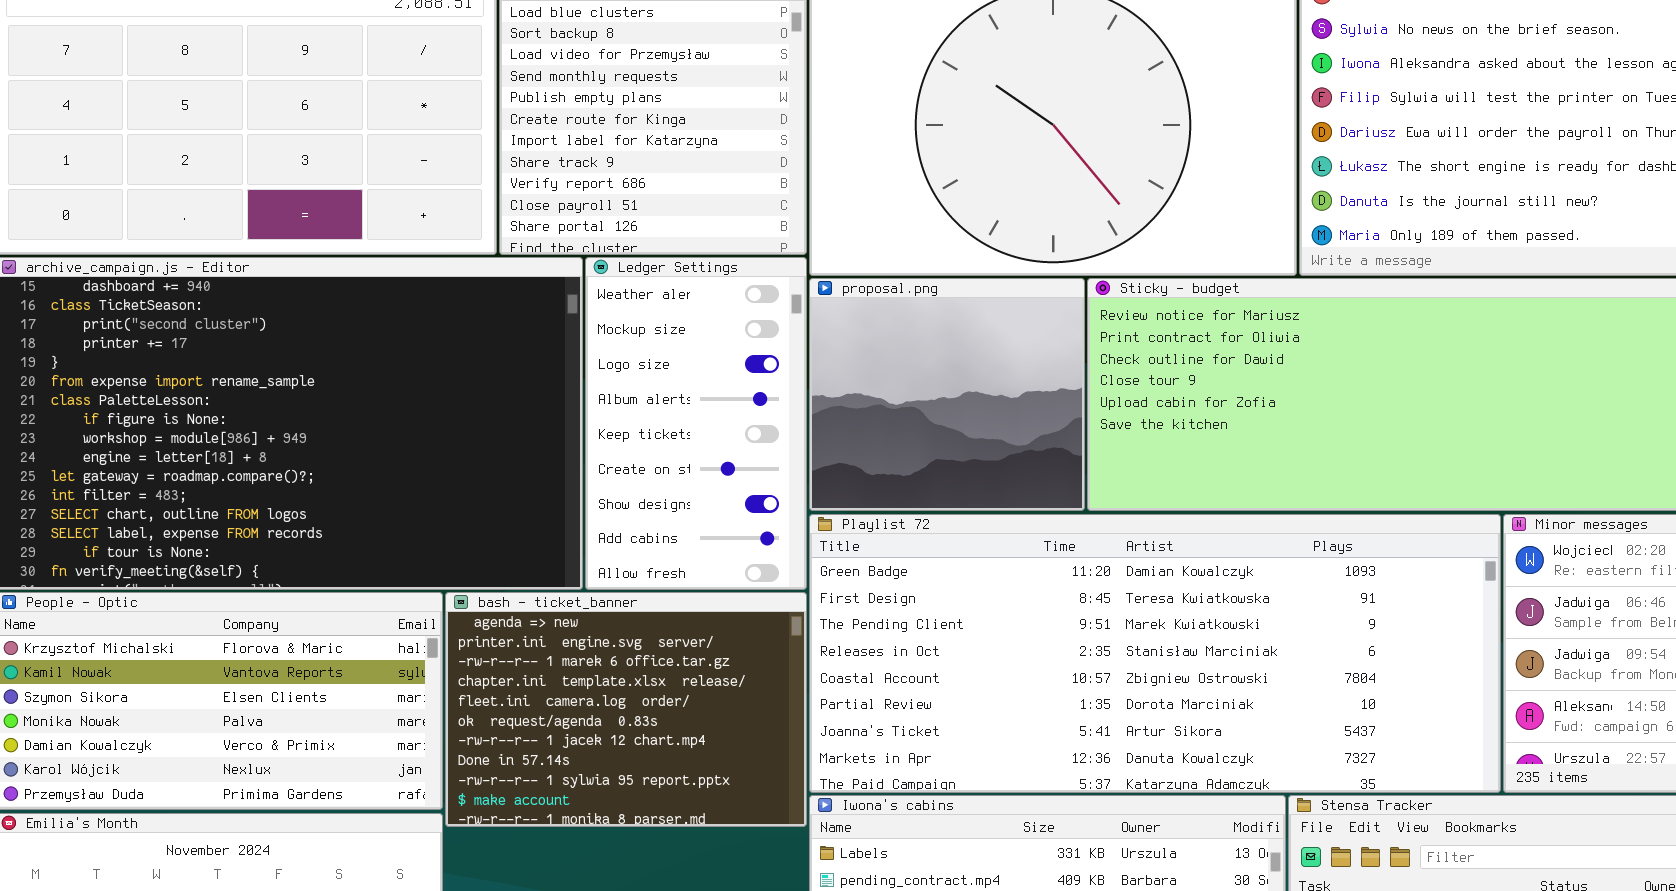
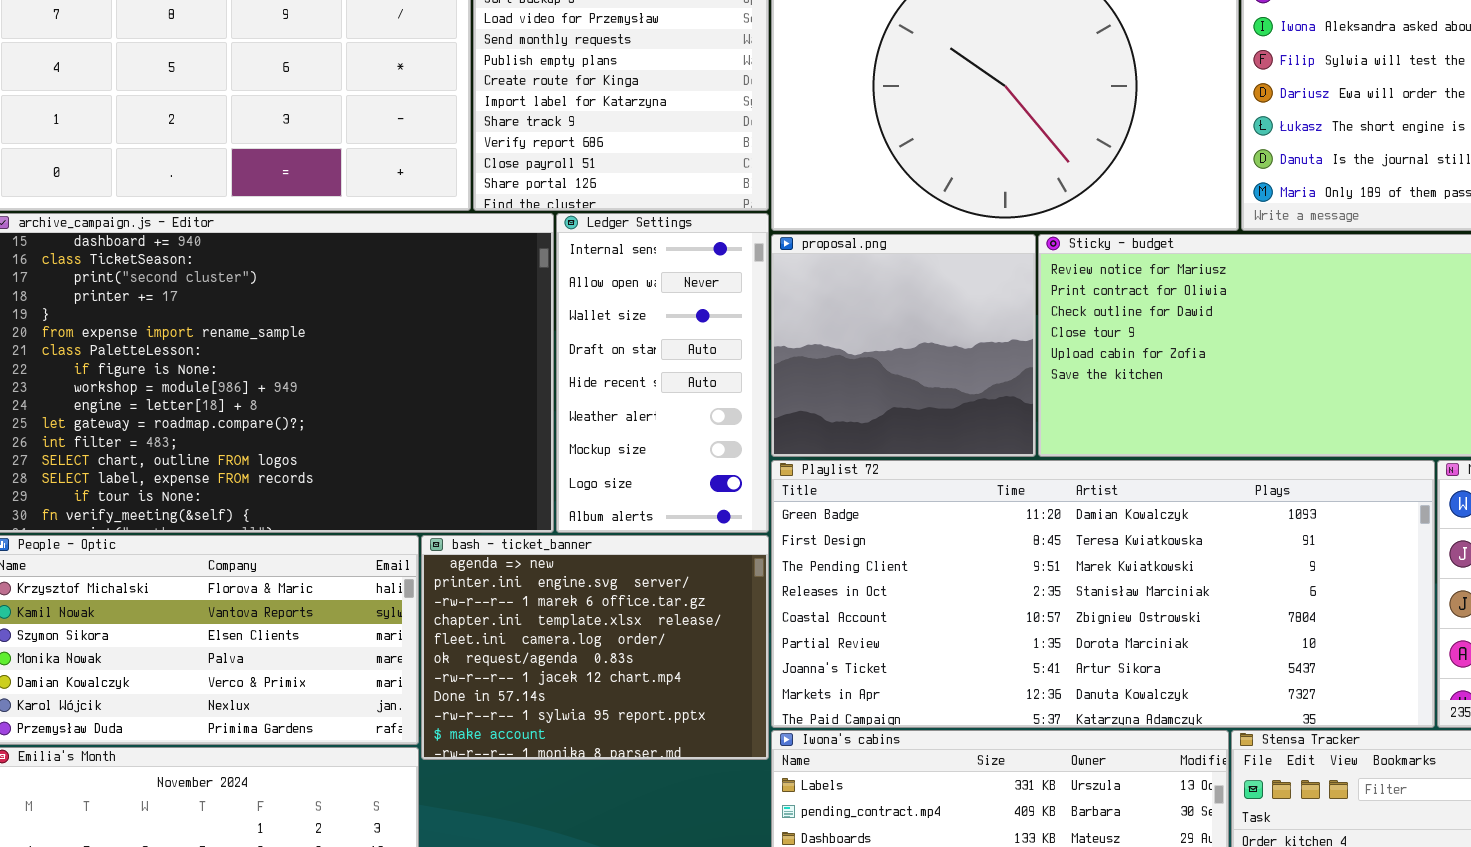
Ledger Settings: [585,257,807,590] -> [556,213,769,533], scrolled up 5 rows

